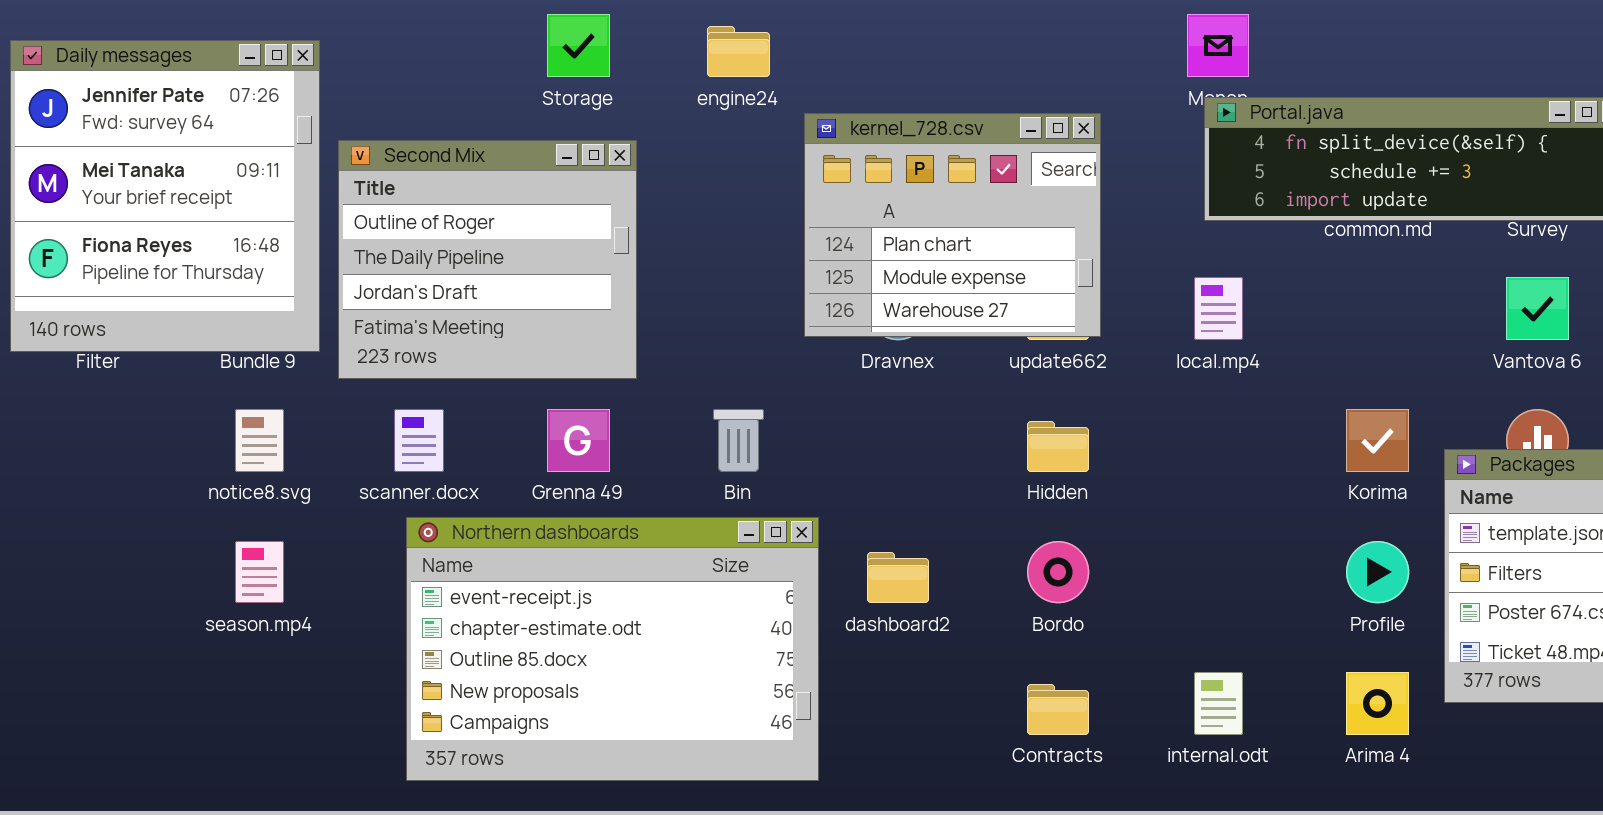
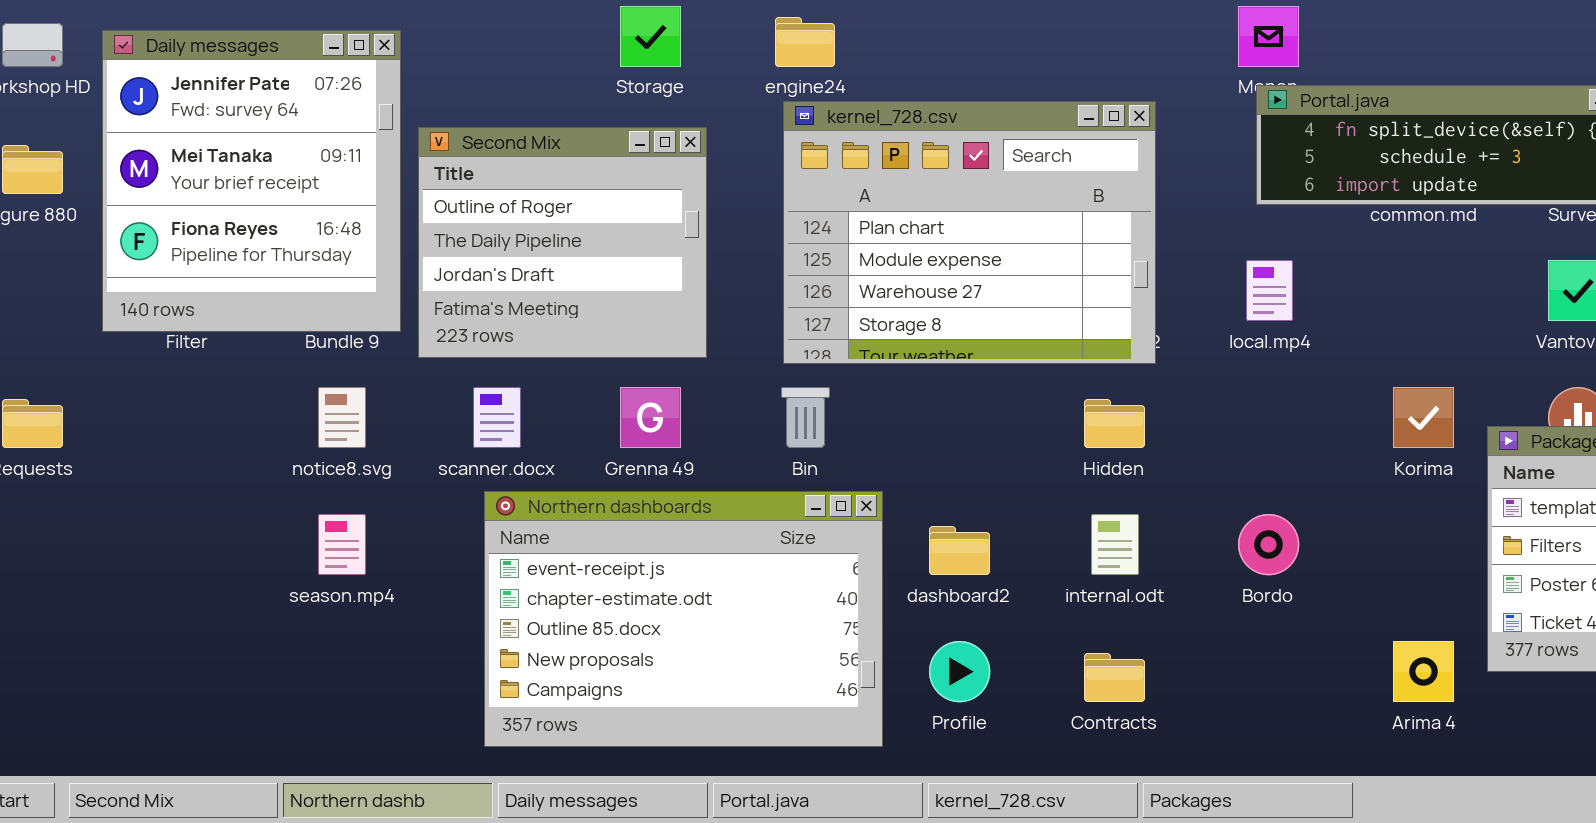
kernel_728.csv: [804,113,1101,337] -> [783,101,1156,364], resized
Bordo: [1027,541,1089,603] -> [1238,514,1299,575], moved
Profile: [1346,541,1409,603] -> [929,641,990,702], moved
internal.odt: [1194,672,1243,735] -> [1091,514,1139,575], moved

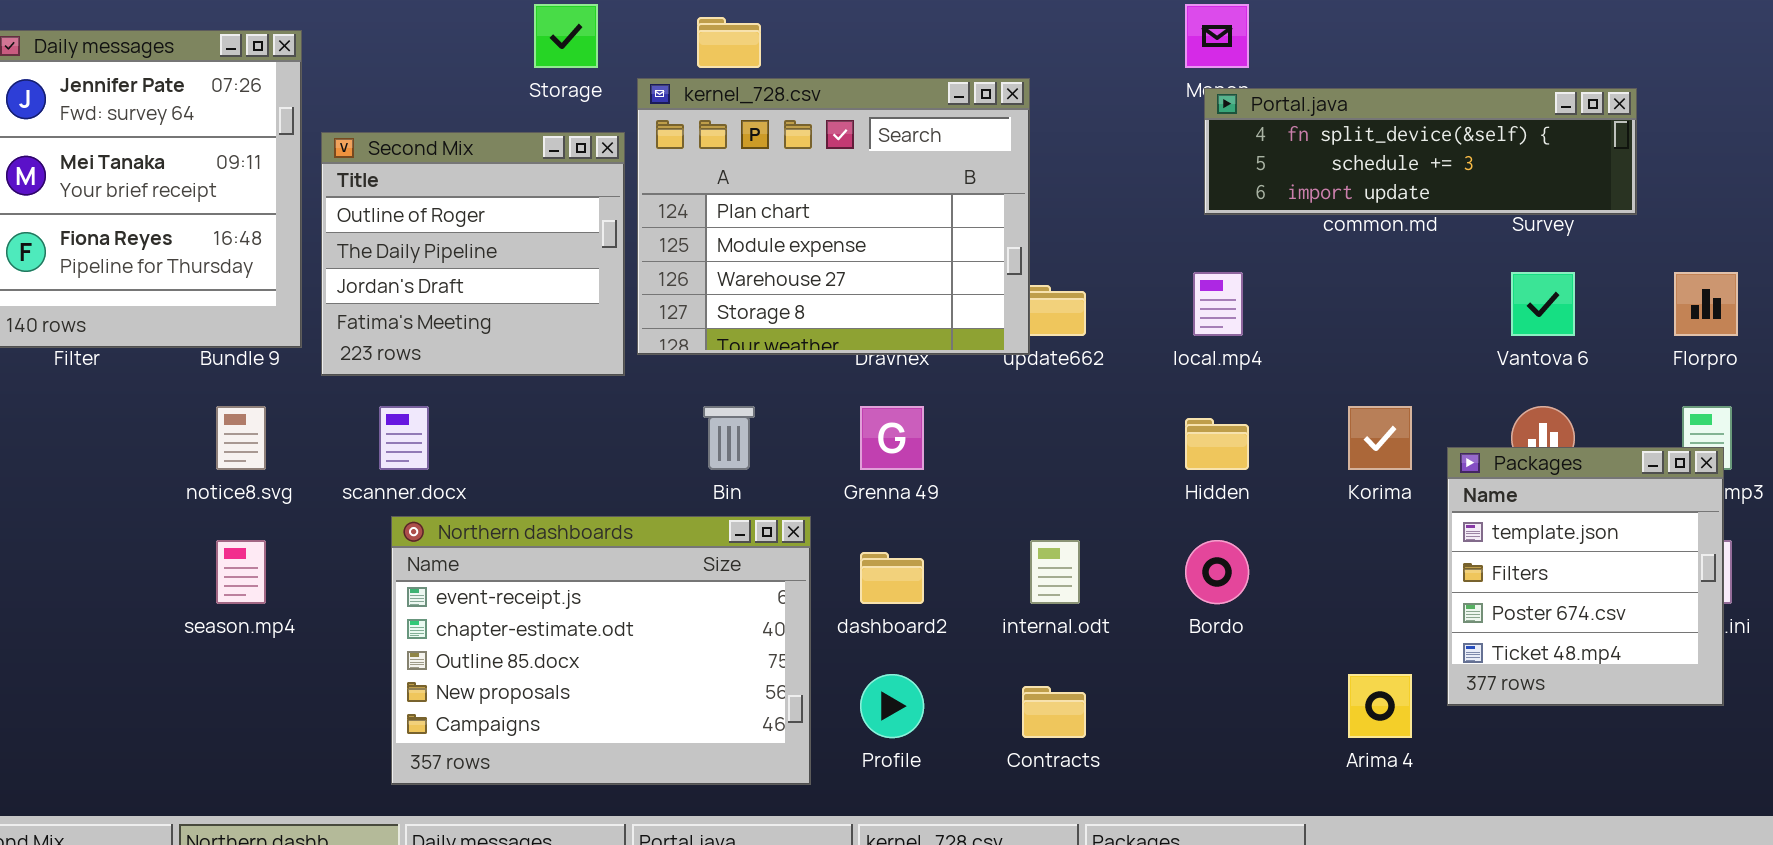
kernel_728.csv: [783,101,1156,364] -> [637,78,1030,355], moved
Grenna 49: [620,387,681,448] -> [860,406,924,470], moved
Hidden: [1084,399,1145,448] -> [1185,418,1249,470], moved

